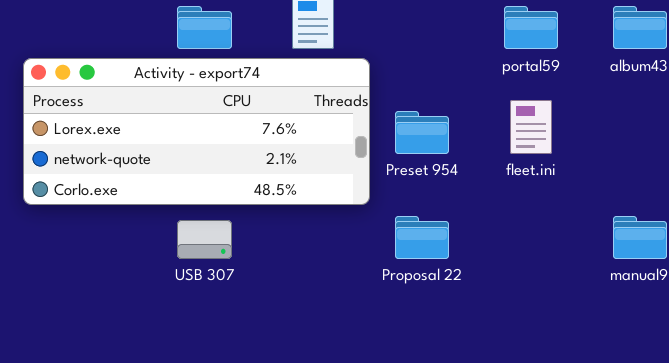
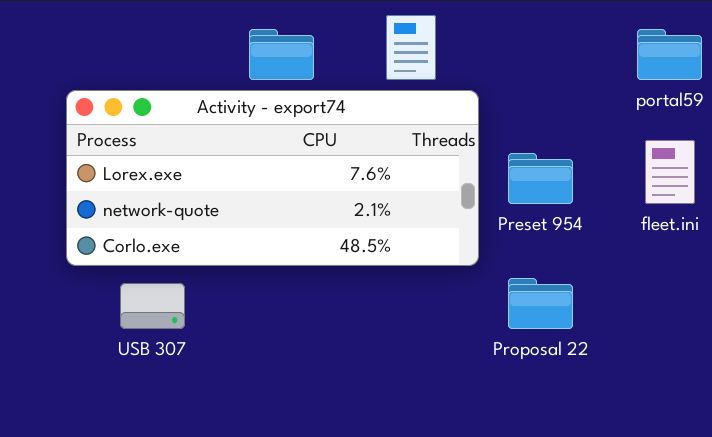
USB 307: [177,220,232,259] -> [120,283,185,329], moved

